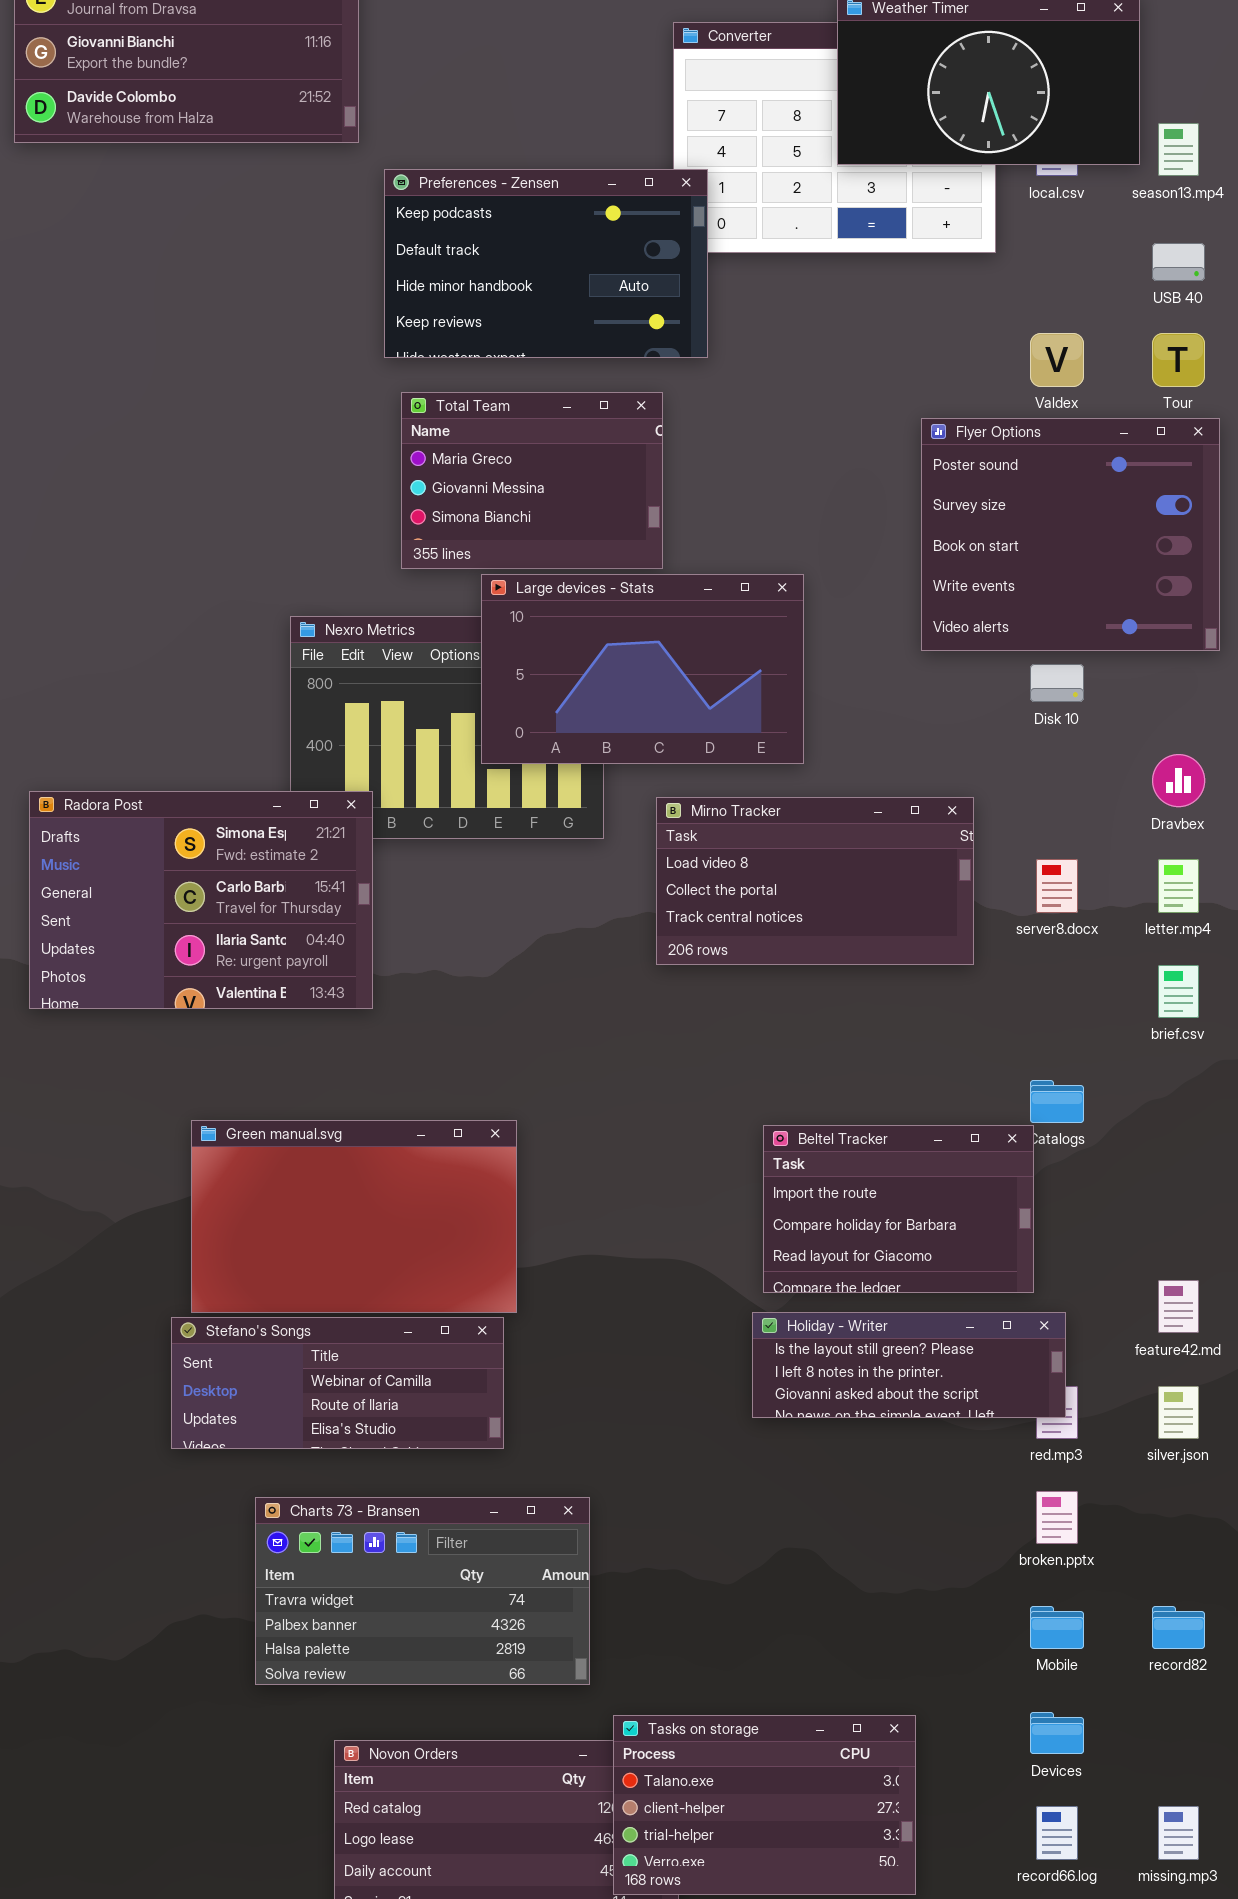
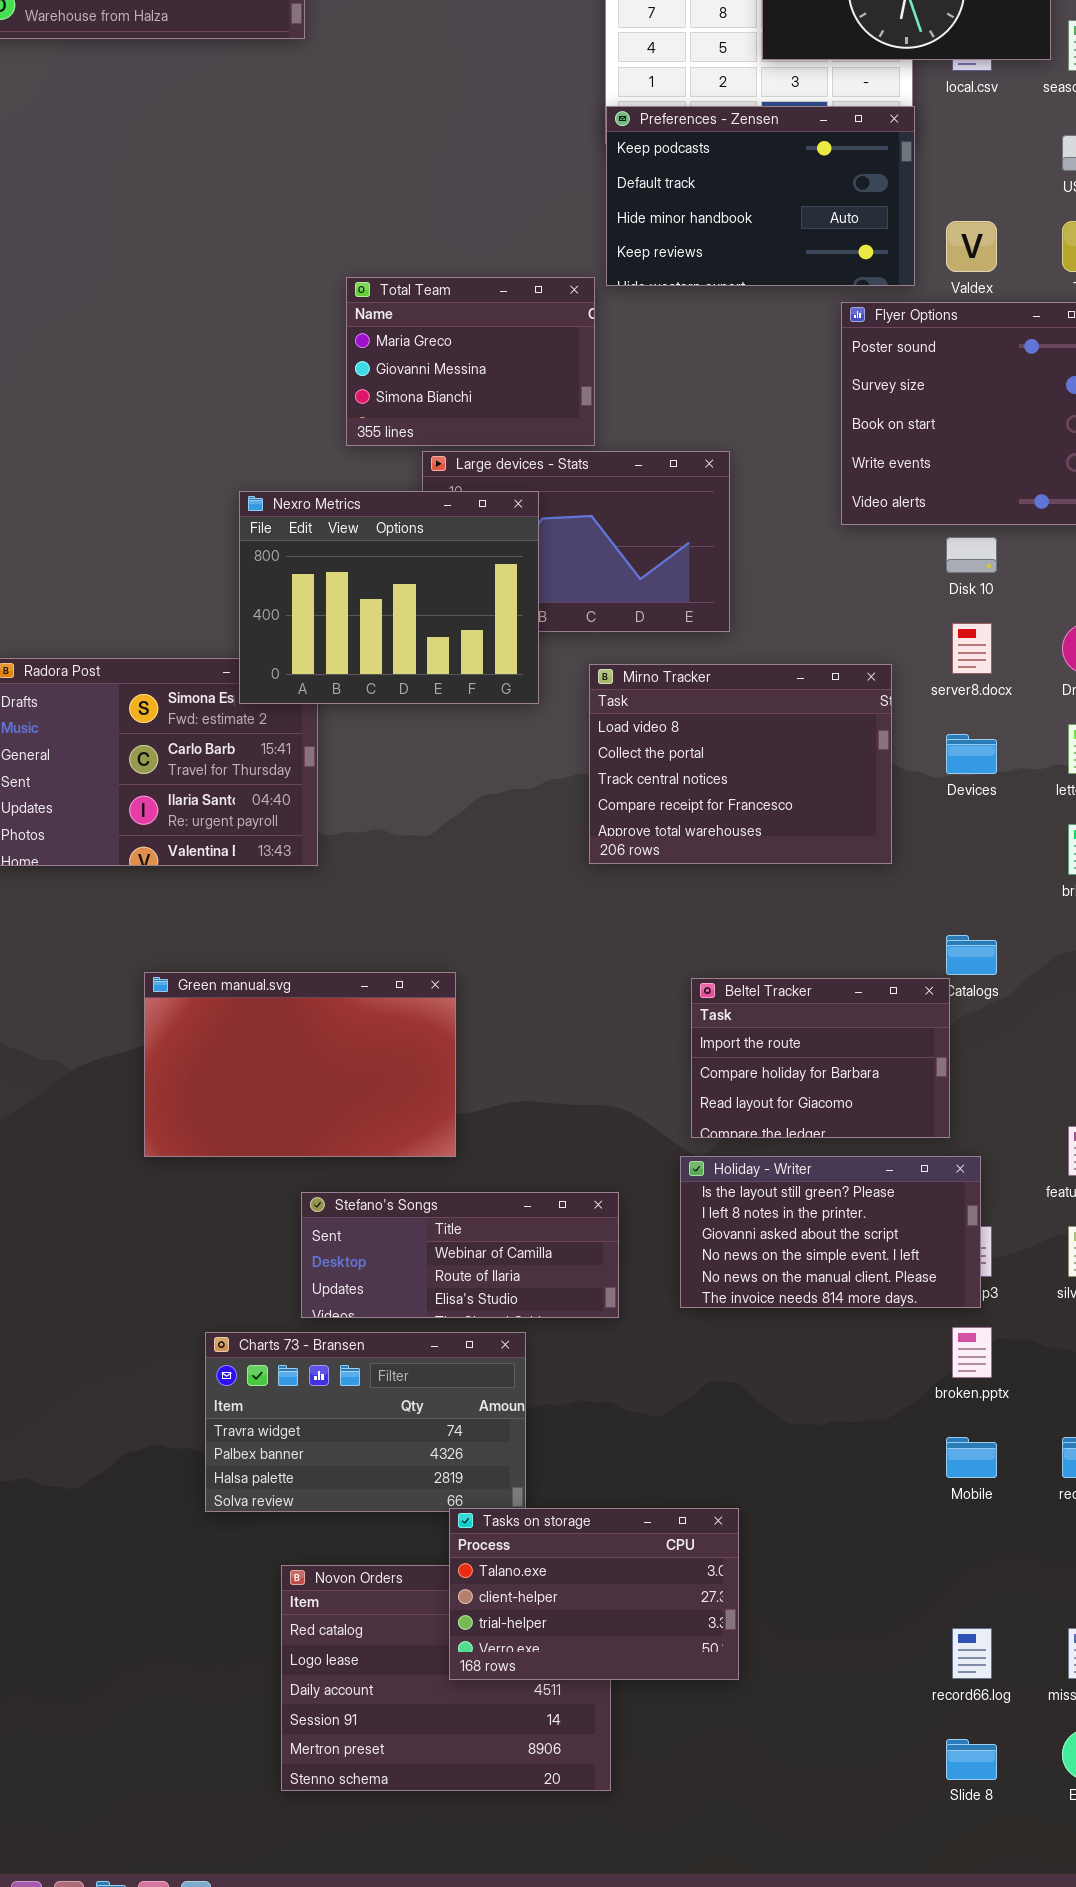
Preferences - Zensen: [384,169,708,358] -> [606,106,915,286], moved
Nexro Metrics: [290,616,604,839] -> [239,491,539,704], raised
Mirno Tracker: [656,797,974,965] -> [589,664,892,864], resized
server8.docx: [1036,859,1078,913] -> [952,623,992,674], moved
Holiday - Writer: [752,1312,1066,1418] -> [680,1156,981,1308], resized
Stefano's Songs: [171,1317,504,1449] -> [301,1192,619,1318], moved
Devices: [1030,1712,1084,1754] -> [946,734,997,774], moved
Tasks on storage: [613,1715,916,1895] -> [449,1508,739,1680], moved

